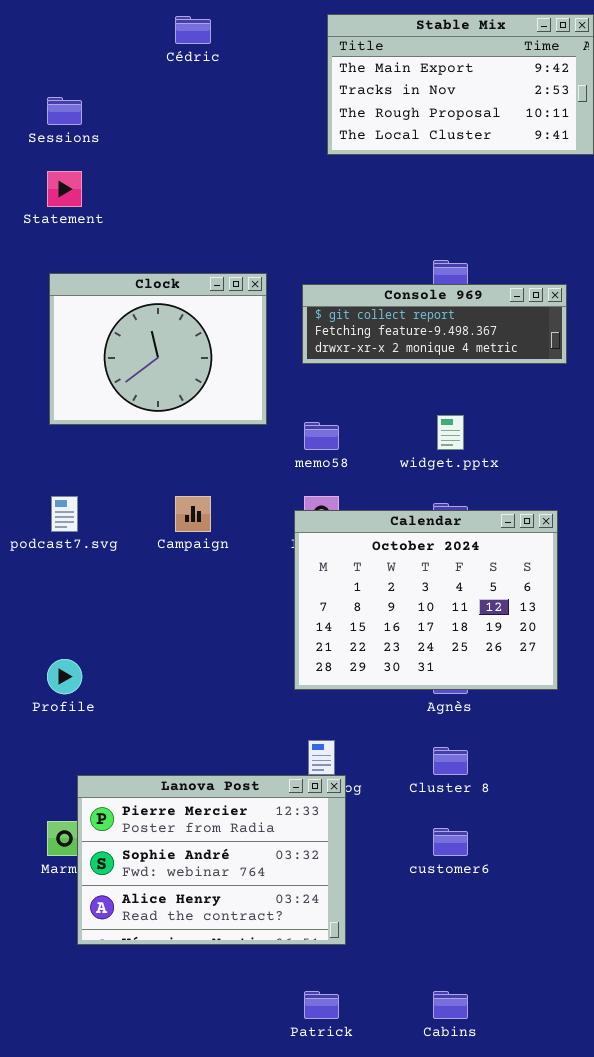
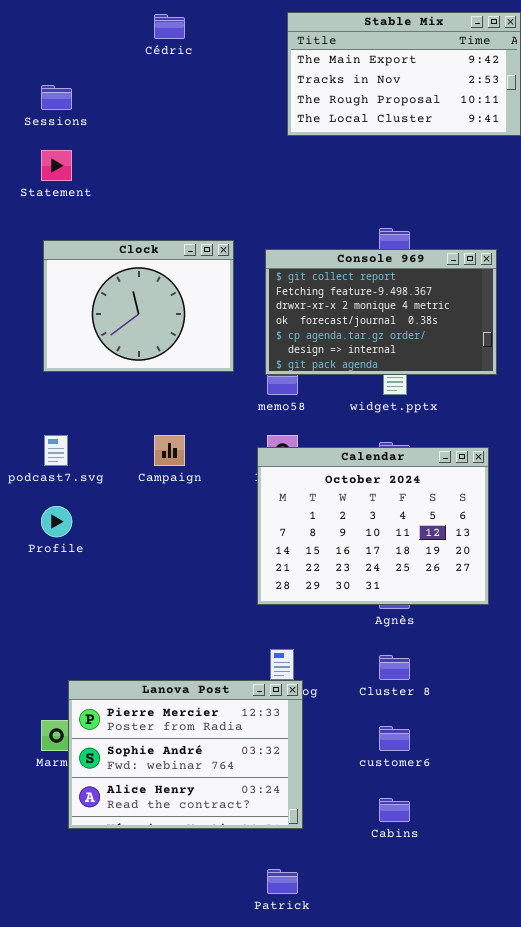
Console 969: [302,284,567,364] -> [265,249,497,375], resized
Profile: [47,659,82,694] -> [41,506,72,537], moved
Cabins: [433,991,468,1019] -> [379,798,410,822], moved

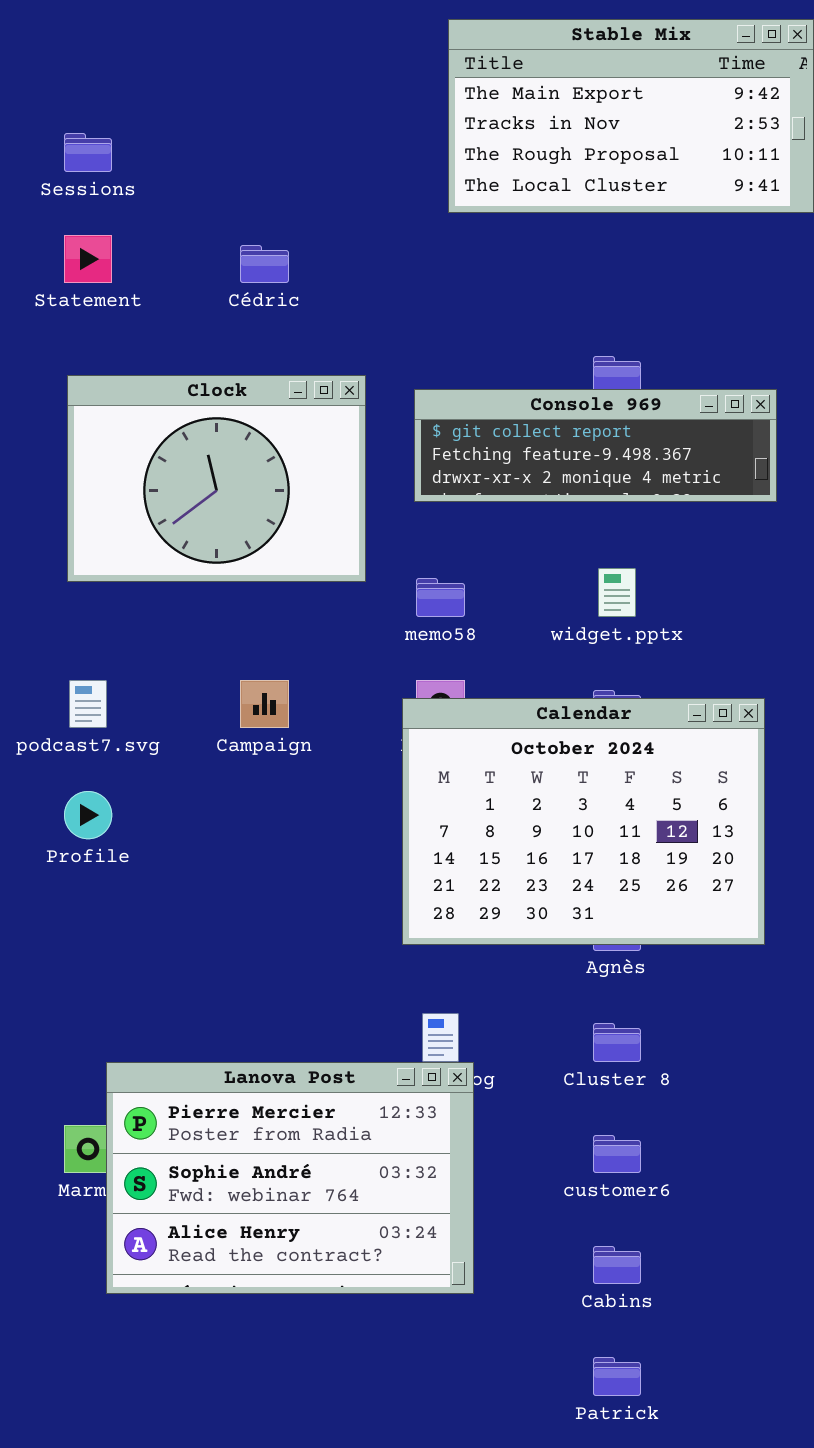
Cédric: [154,14,185,39] -> [240,245,289,283], moved
Console 969: [265,249,497,375] -> [414,389,777,502], resized
Patrick: [267,869,298,894] -> [593,1357,641,1396], moved

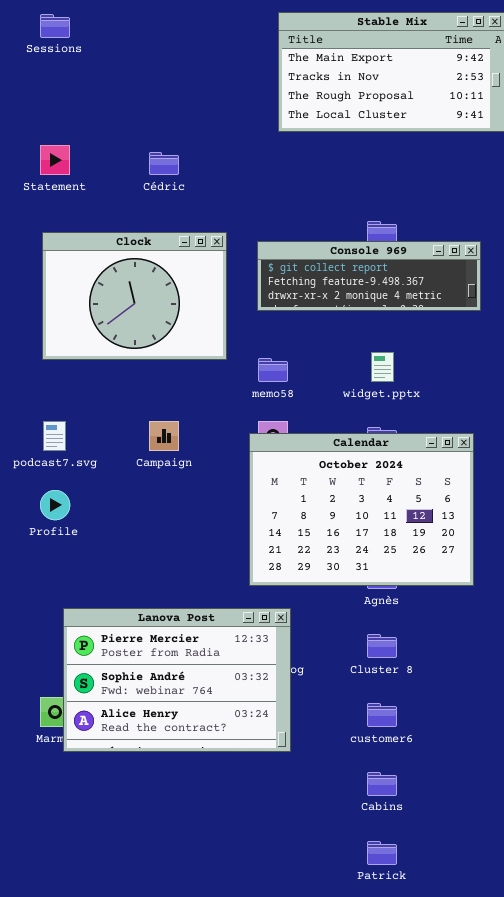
Sessions: [64,133,112,172] -> [40,14,70,38], moved
Lanova Post: [106,1062,474,1294] -> [63,608,291,752], moved

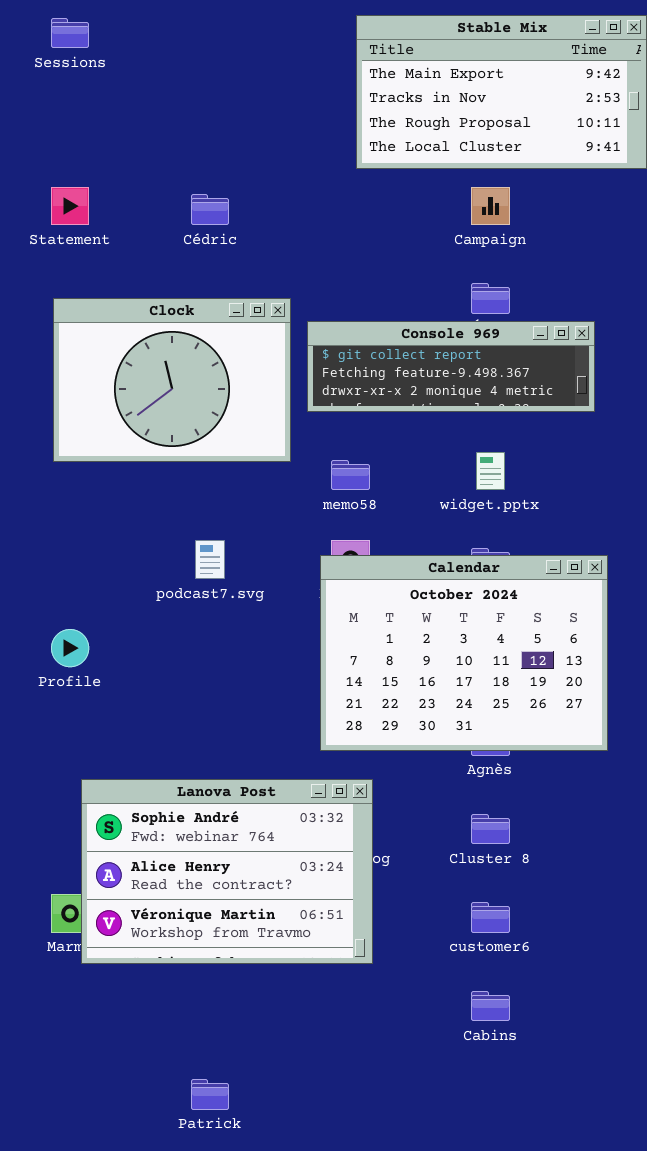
Console 969: [257,241,481,311] -> [307,321,595,412], moved
podcast7.svg: [43,421,66,451] -> [195,540,225,579], moved
Campaign: [149,421,179,451] -> [471,187,510,225], moved
Lanova Post: [63,608,291,752] -> [81,779,373,964], scrolled down 1 row
Patrick: [367,841,397,865] -> [191,1079,229,1110], moved

